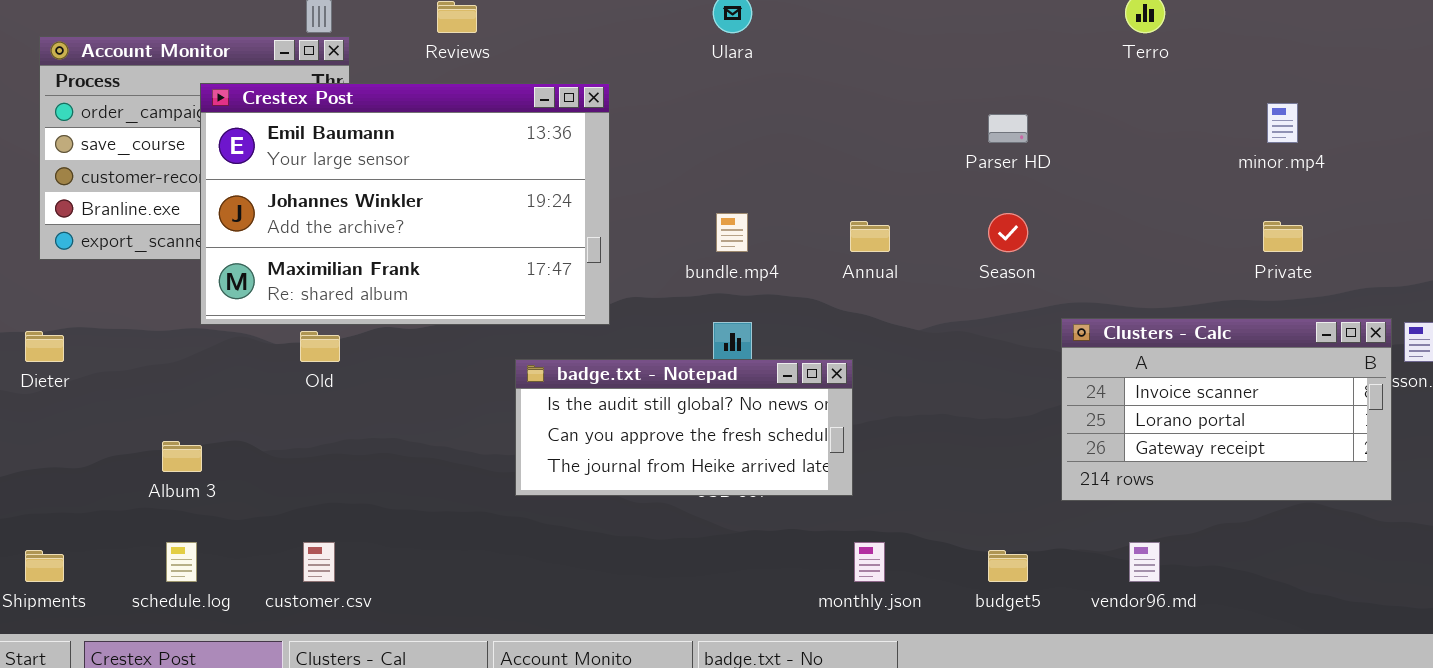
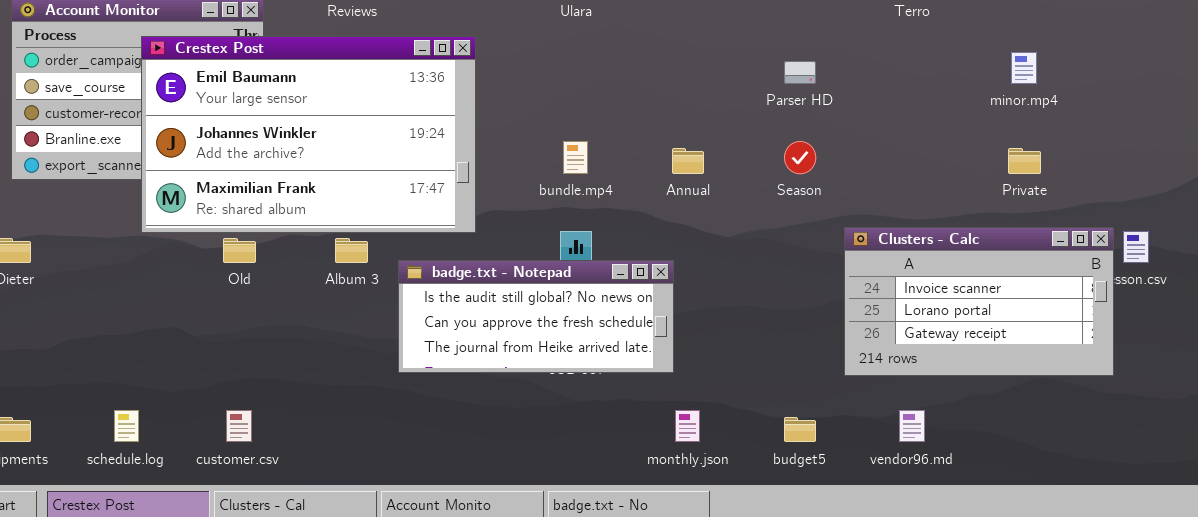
Album 3: [162,441,202,472] -> [335,238,368,263], moved

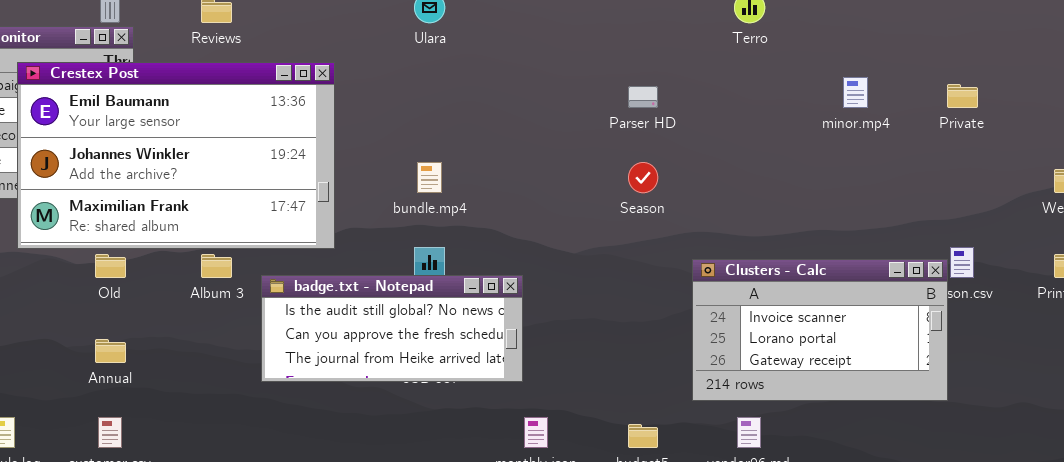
Annual: [672,148,704,174] -> [95,339,126,363], moved
Private: [1008,148,1041,174] -> [947,84,978,108], moved
Clusters - Calc: [844,227,1114,376] -> [692,259,948,401], moved

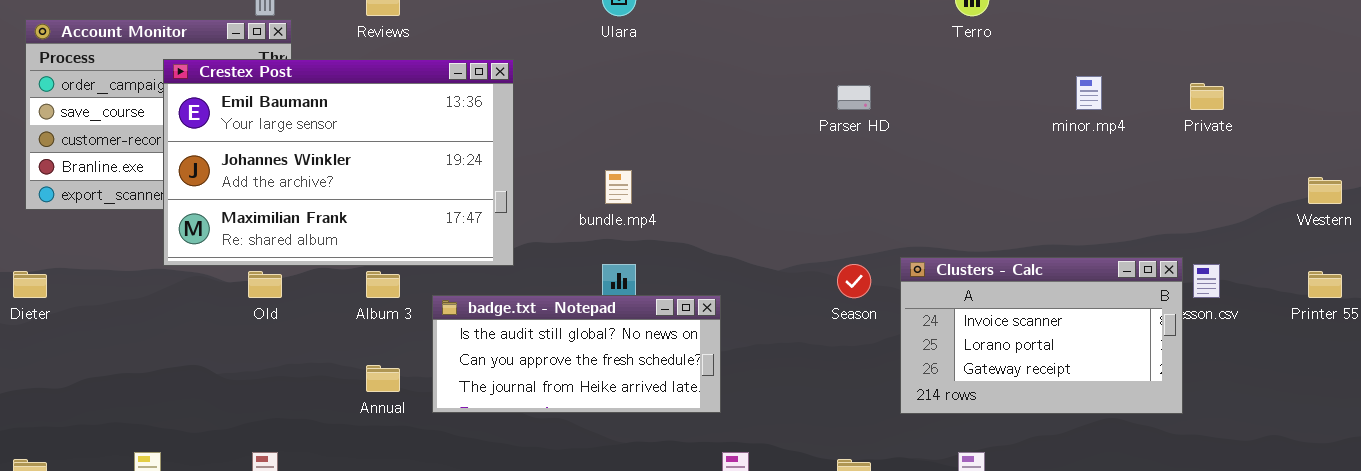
Season: [628,162,658,193] -> [837,264,871,298], moved
Clusters - Calc: [692,259,948,401] -> [900,257,1183,414], moved
Annual: [95,339,126,363] -> [366,365,400,392], moved

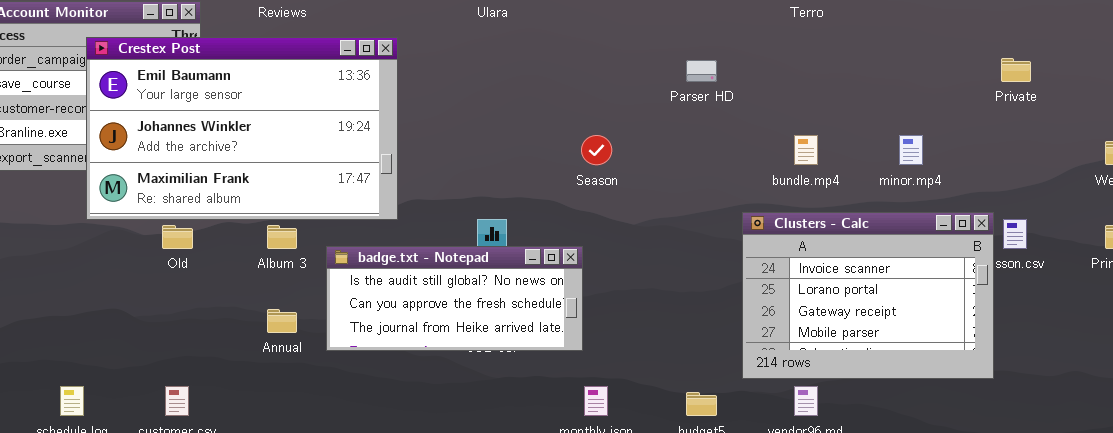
minor.mp4: [1076,76,1102,110] -> [899,135,923,165], moved
bundle.mp4: [605,170,632,204] -> [794,135,818,165], moved
Clusters - Calc: [900,257,1183,414] -> [742,212,994,379], resized
Season: [837,264,871,298] -> [581,135,612,165], moved

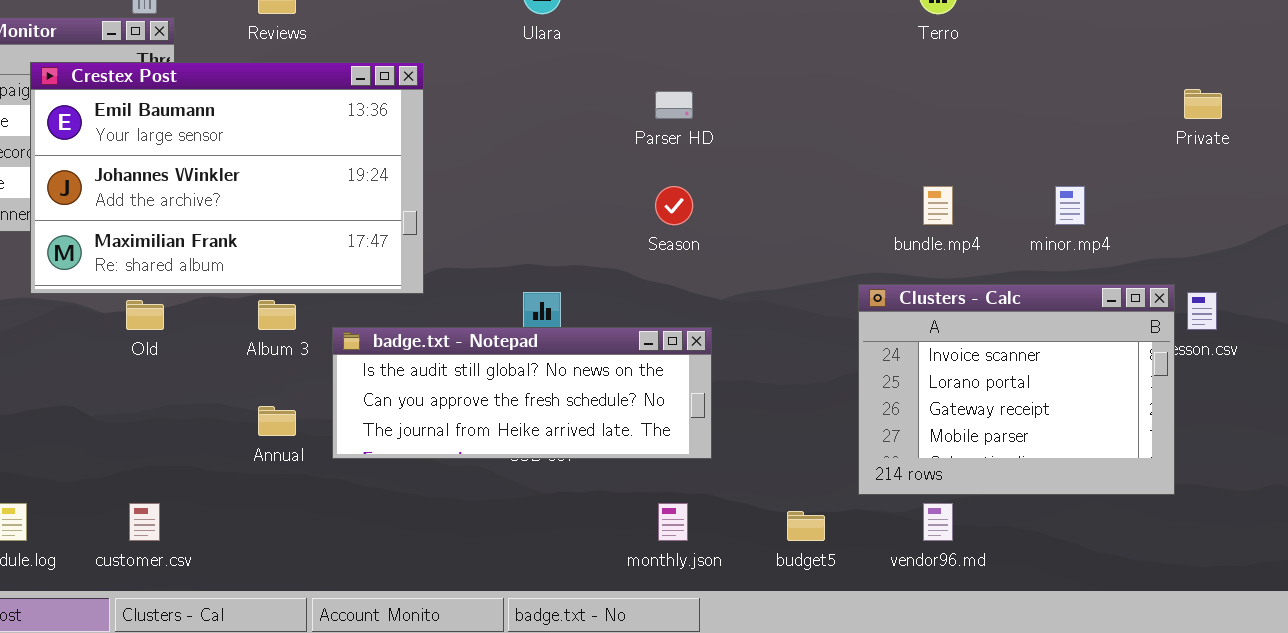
Parser HD: [686,60,717,82] -> [655,91,693,119], moved
badge.txt - Notepad: [326,246,583,351] -> [332,327,712,459], resized

